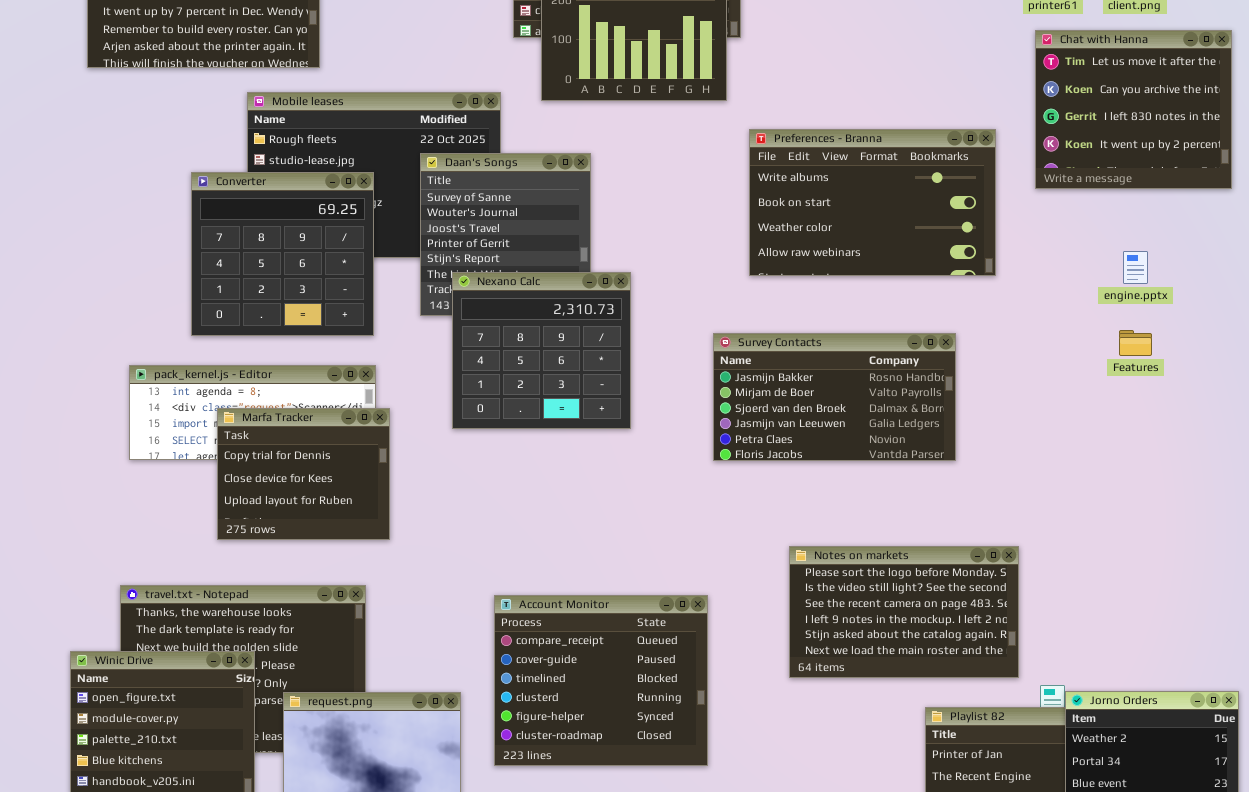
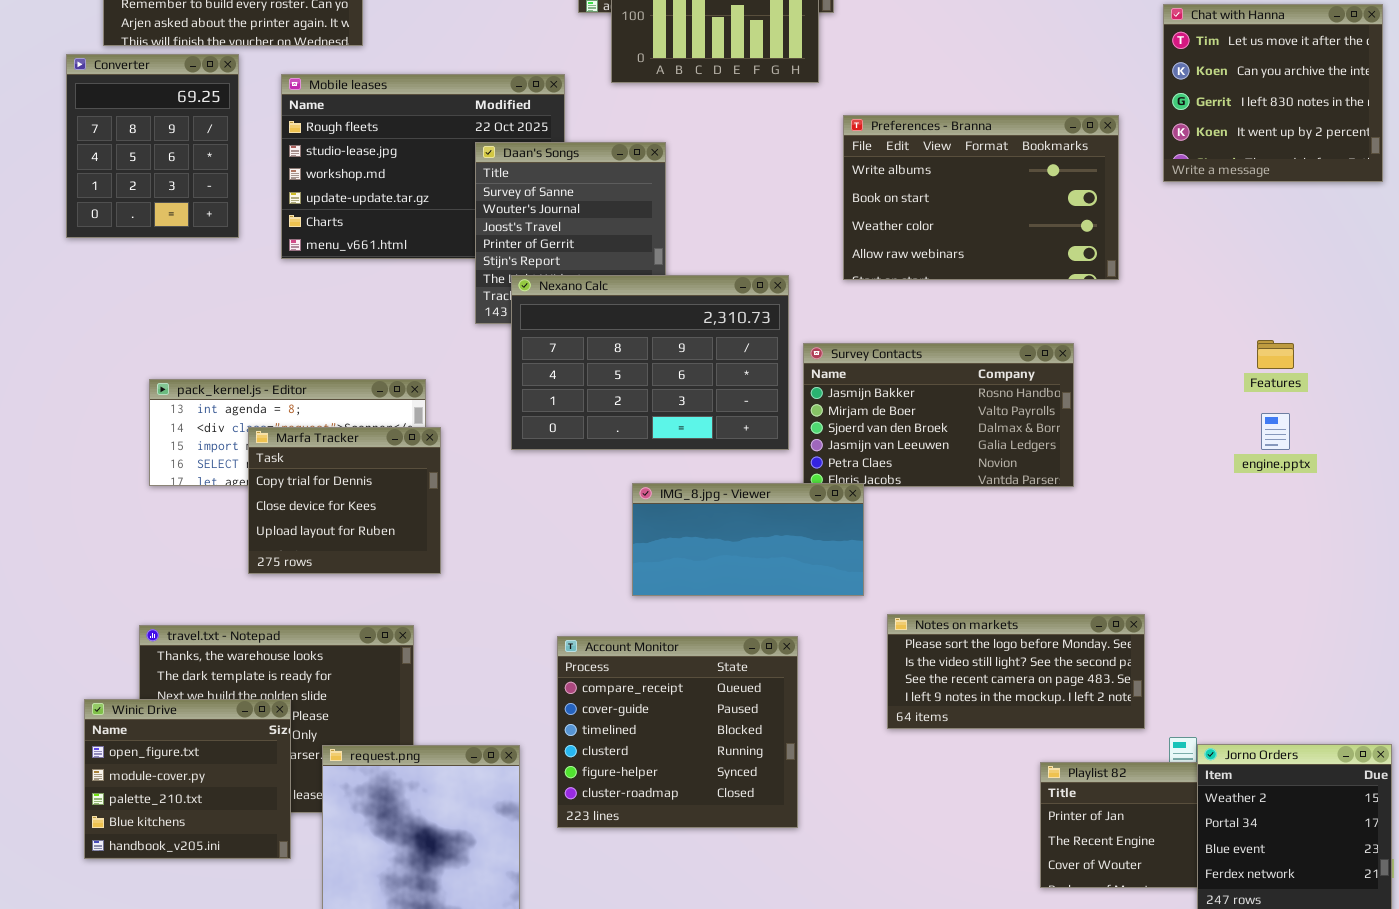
Converter: [191,172,374,336] -> [66,54,239,238], moved, resized
engine.pptx: [1123,251,1148,284] -> [1261,413,1290,450], moved
Nexano Calc: [452,272,631,429] -> [511,275,789,450], resized
IMG_8.jpg - Viewer: none -> [632,483,864,596], opened
Notes on markets: [789,546,1019,678] -> [887,614,1145,729], resized

